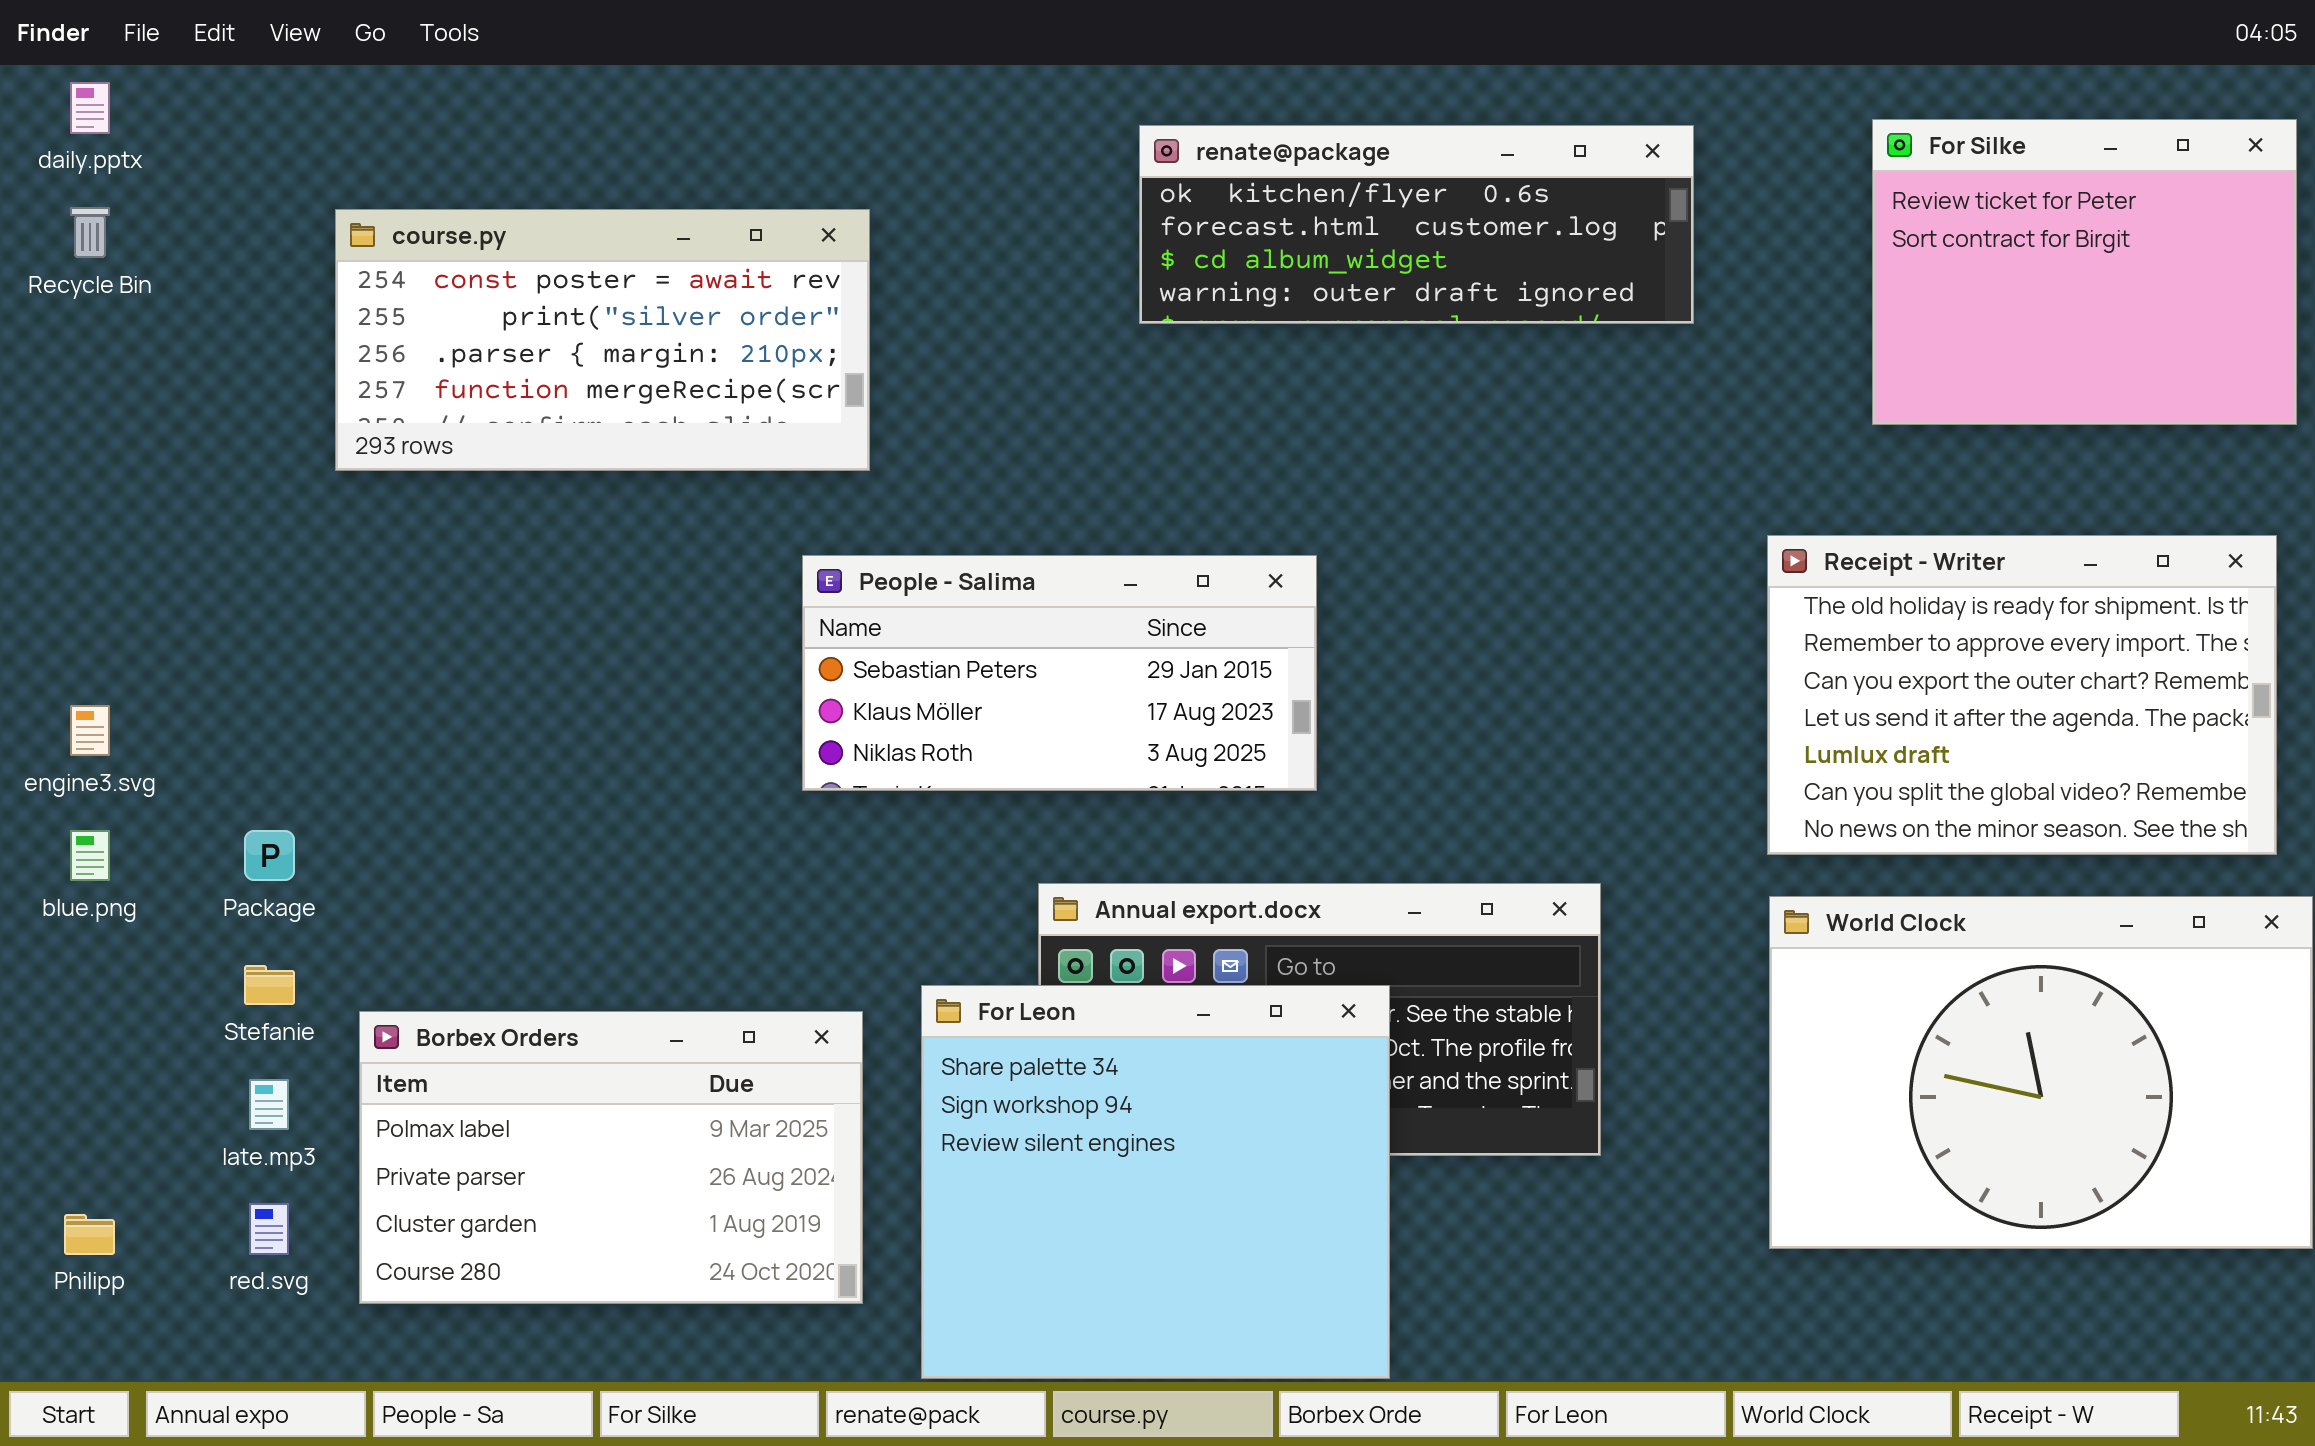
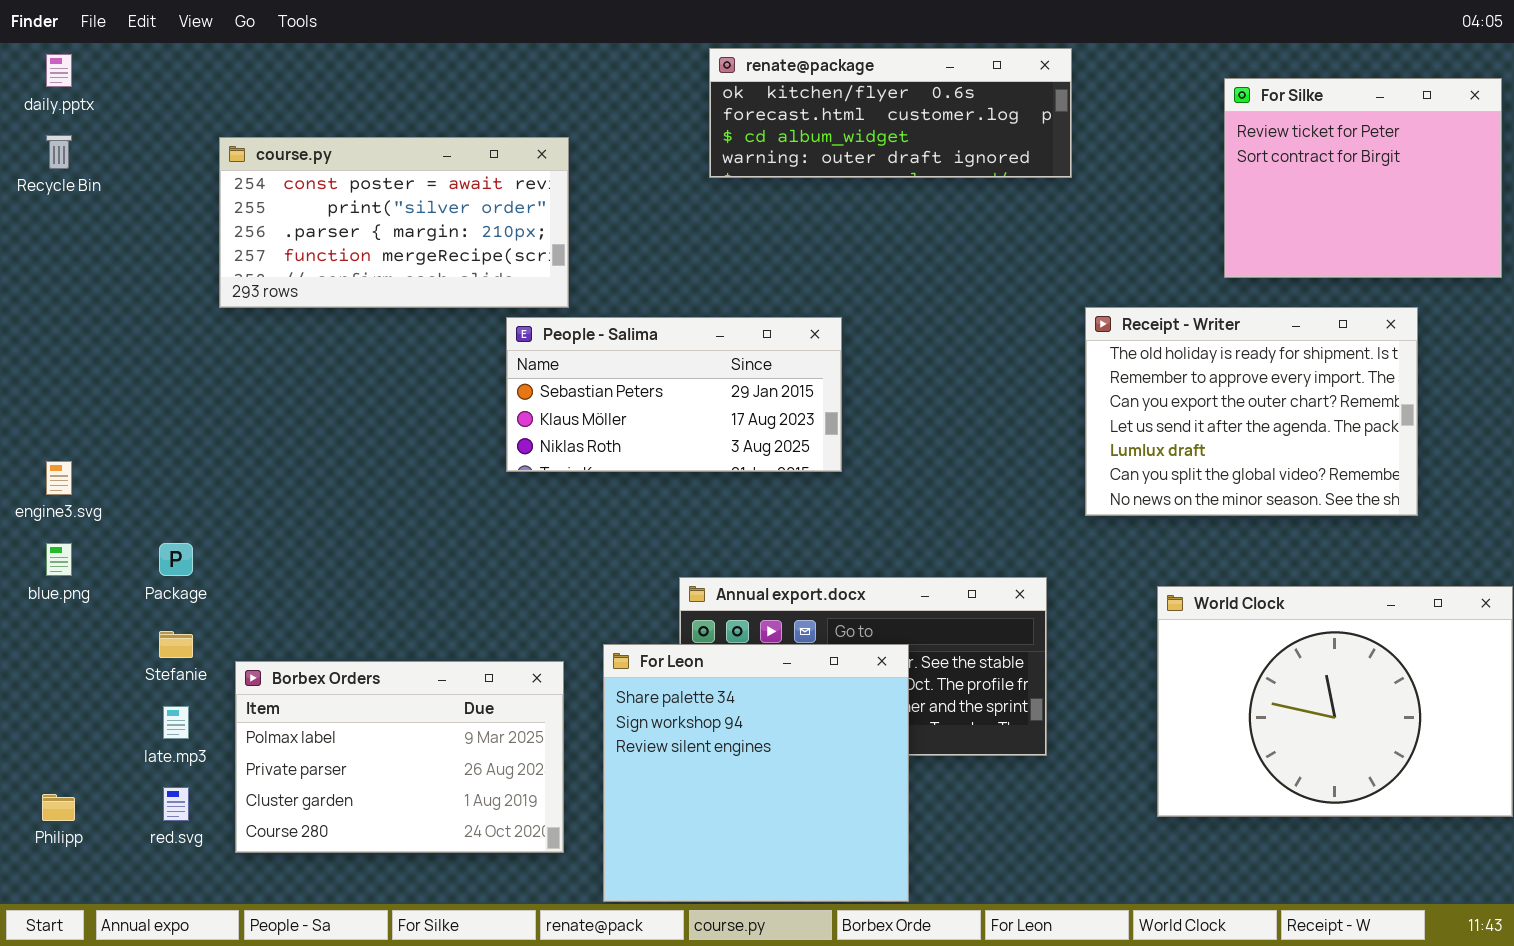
renate@package: [1139,125,1694,324] -> [709,48,1072,178], moved
Receipt - Writer: [1767,535,2277,855] -> [1085,307,1418,516], moved
People - Salima: [802,555,1317,791] -> [506,317,842,472], moved

